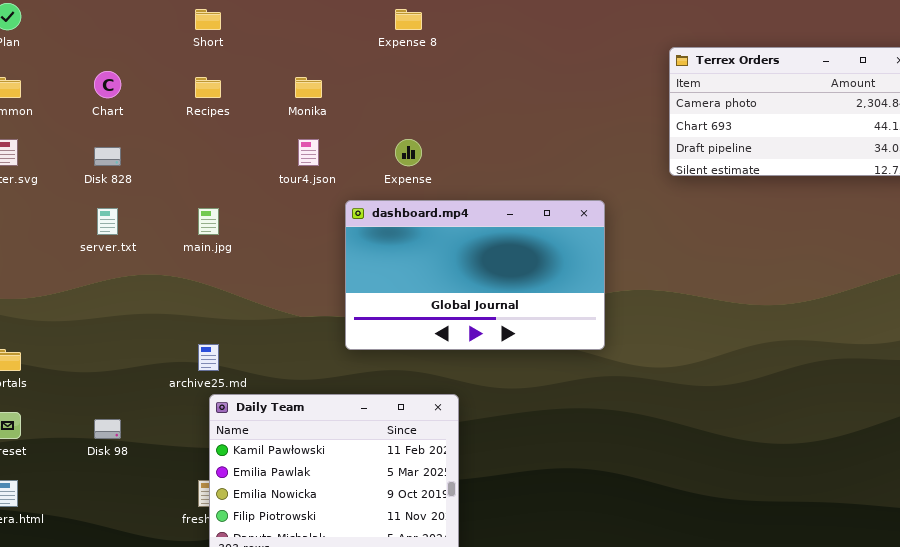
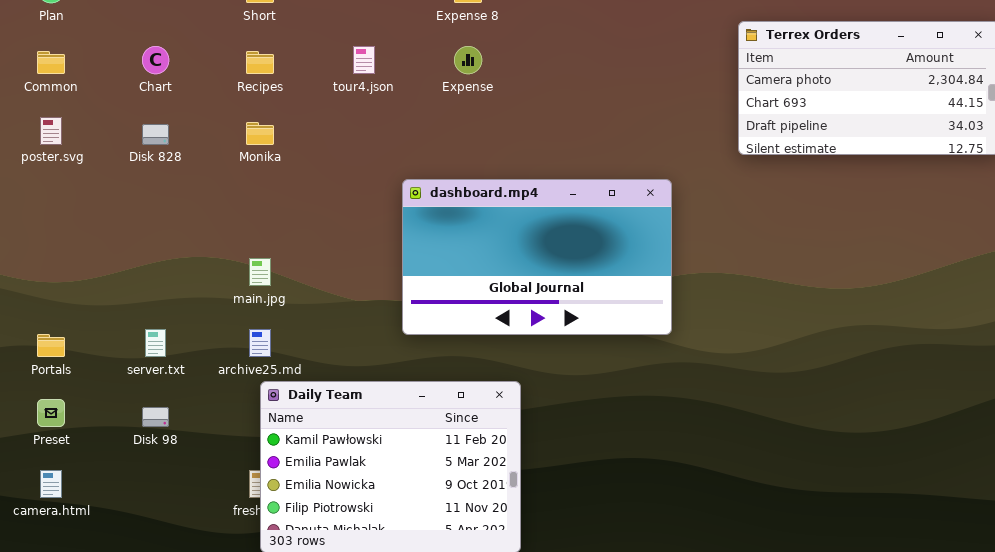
Monika: [295,77,322,98] -> [246,122,274,145], moved
tour4.json: [298,139,319,166] -> [353,46,375,74], moved
Expense: [395,139,422,166] -> [454,46,482,74], moved
server.txt: [97,208,118,235] -> [145,329,166,357], moved
main.jpg: [198,208,219,235] -> [249,258,271,286], moved

